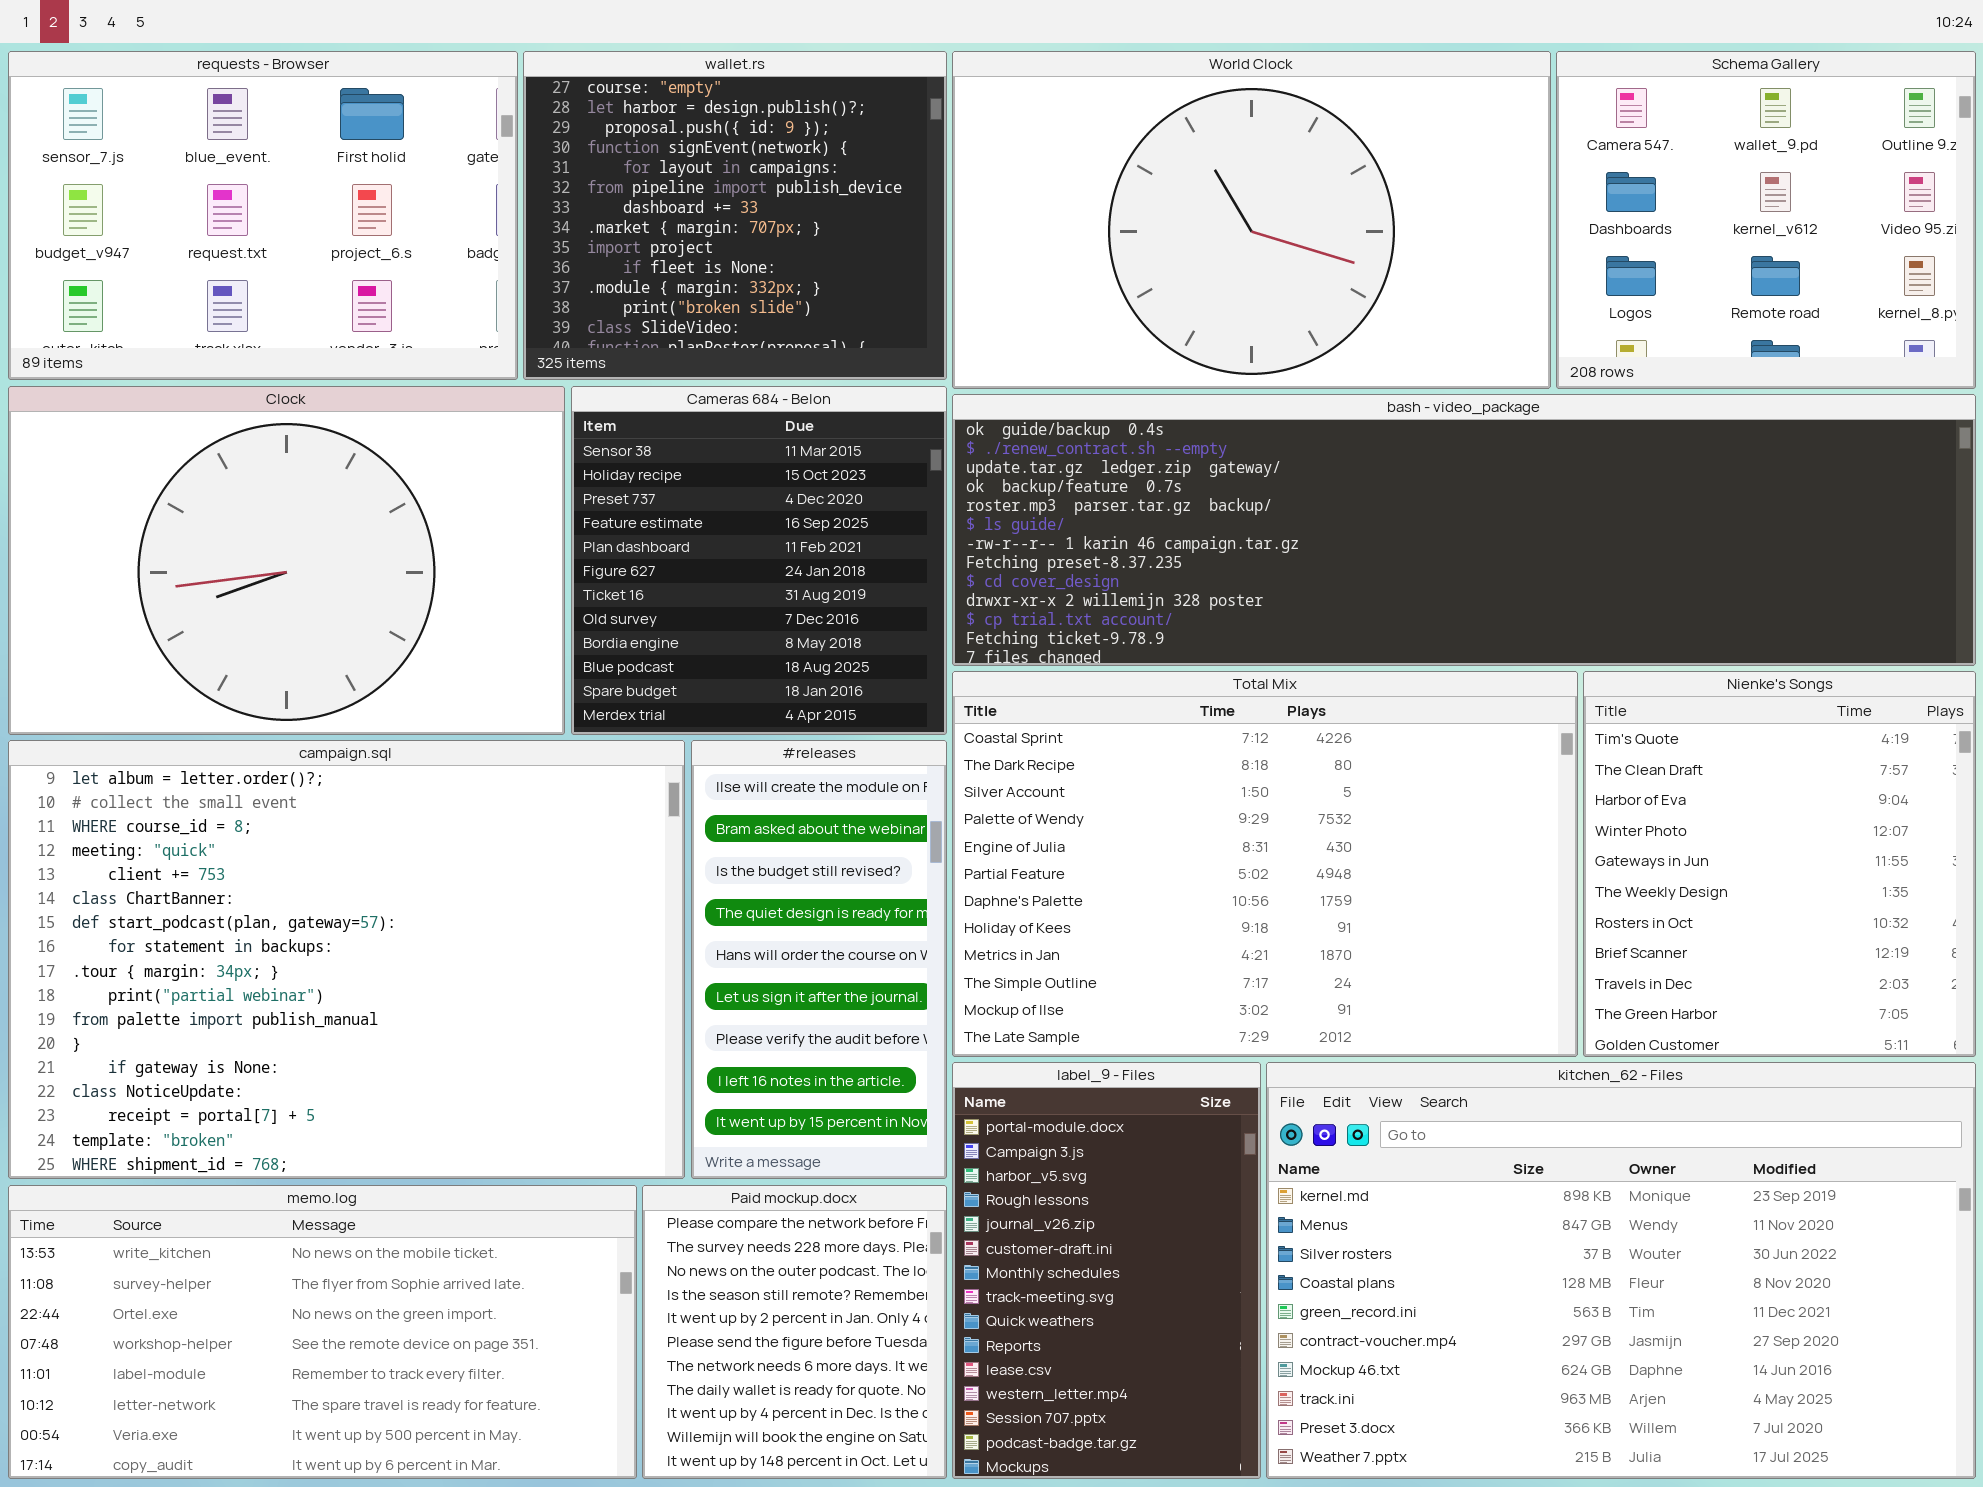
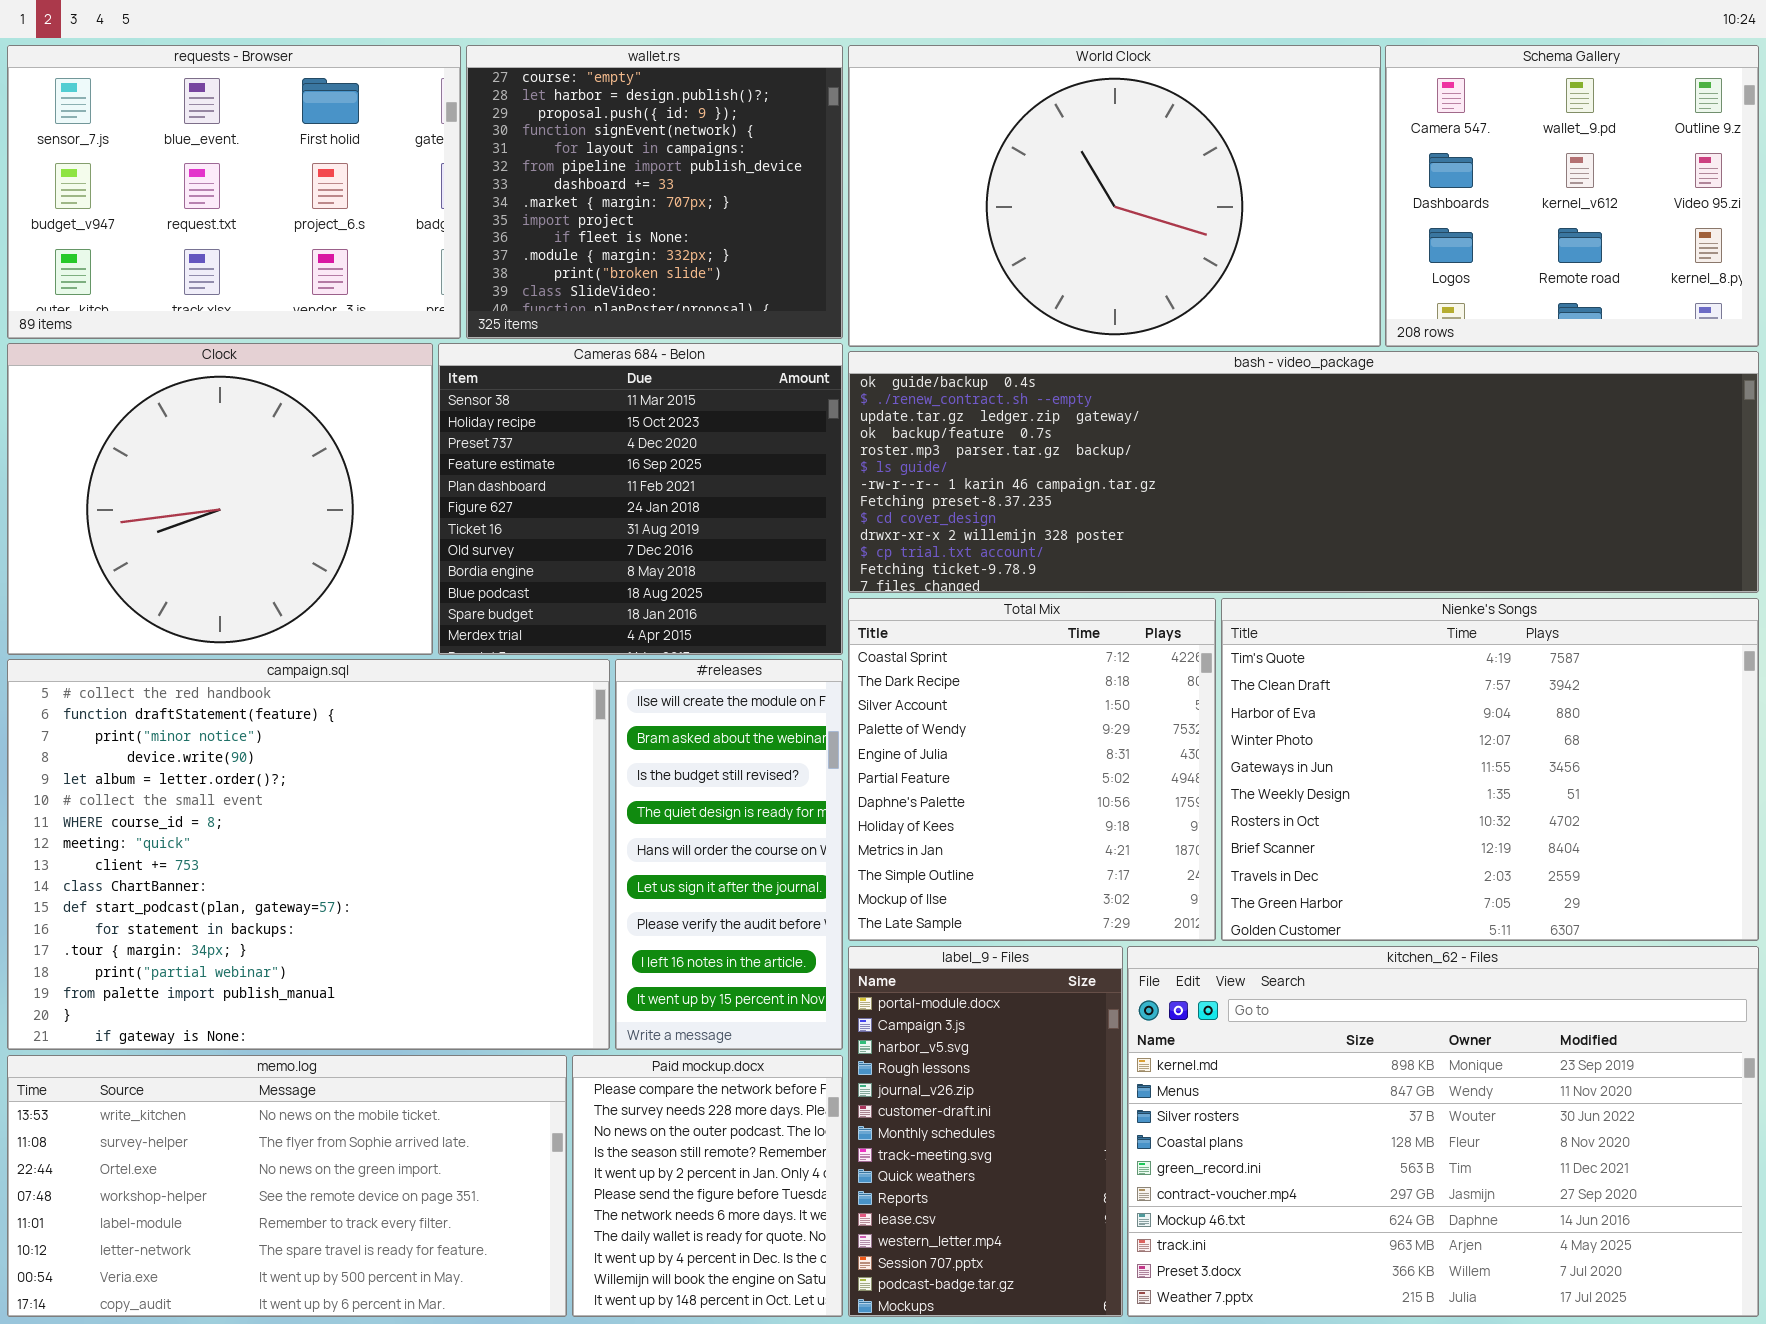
Clock: [8,386,565,735] -> [7,343,433,655], resized
Cameras 684 - Belon: [571,386,947,735] -> [438,343,843,655], resized
Total Mix: [952,671,1578,1057] -> [848,598,1216,941], resized
Nienke's Songs: [1583,671,1976,1057] -> [1221,598,1759,941], resized
campaign.sql: [8,740,685,1179] -> [7,659,610,1050], scrolled up 4 rows

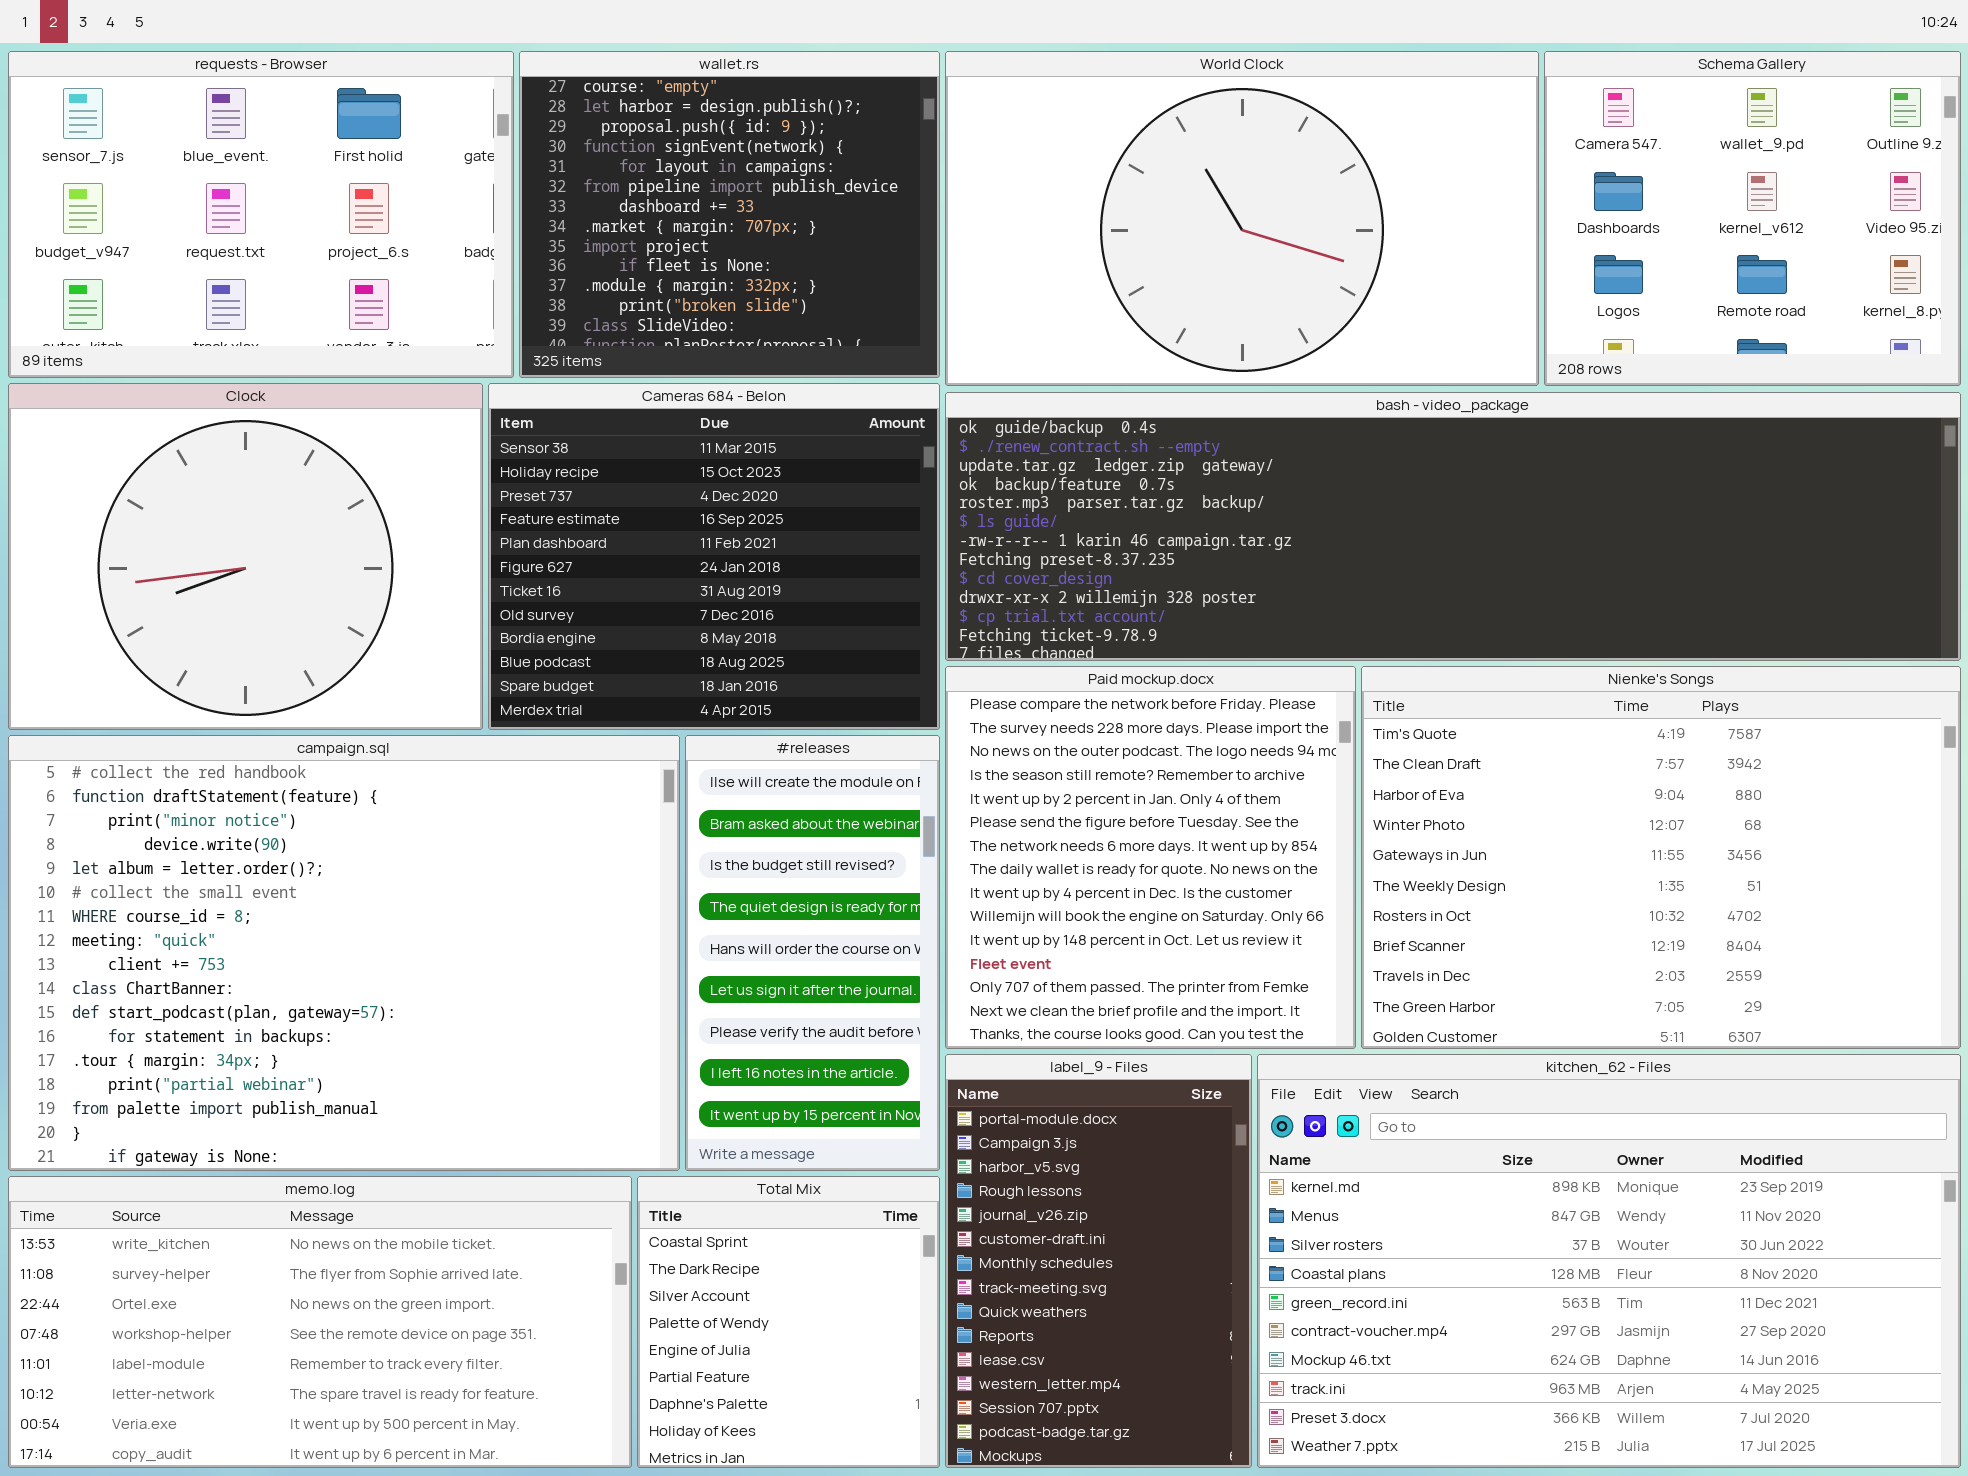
Total Mix: [848,598,1216,941] -> [637,1176,940,1468], moved, resized
Paid mockup.docx: [572,1055,843,1317] -> [945,666,1356,1049], moved, resized

